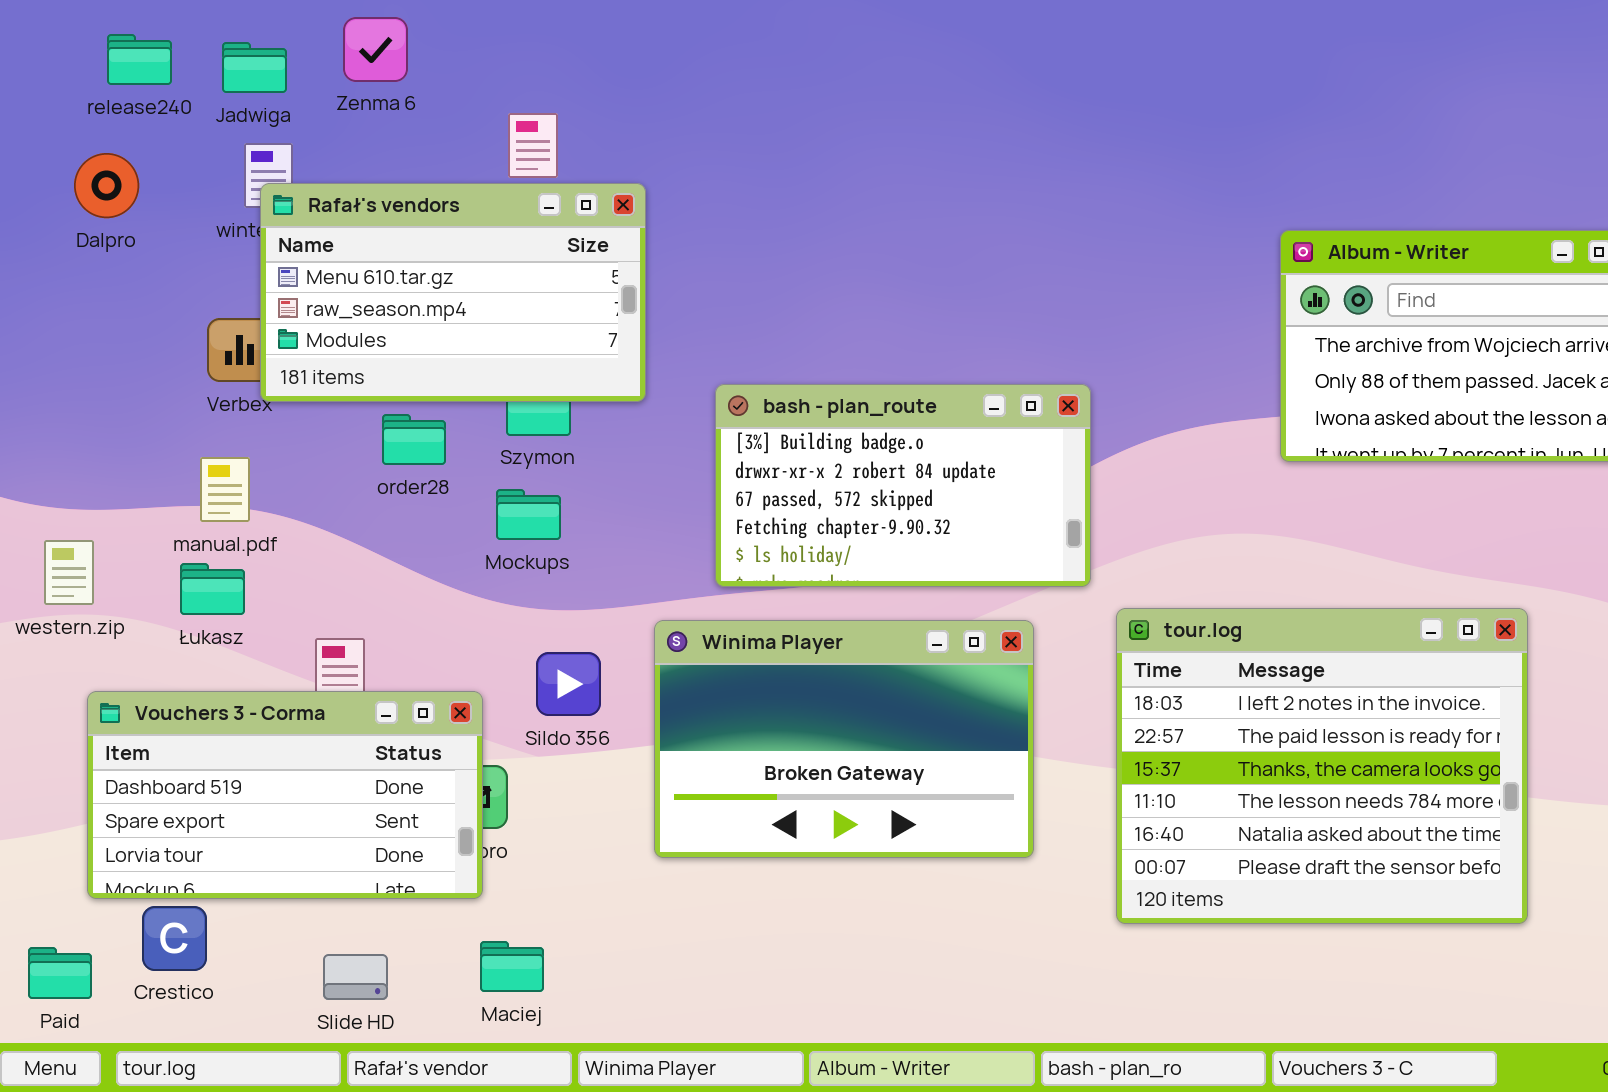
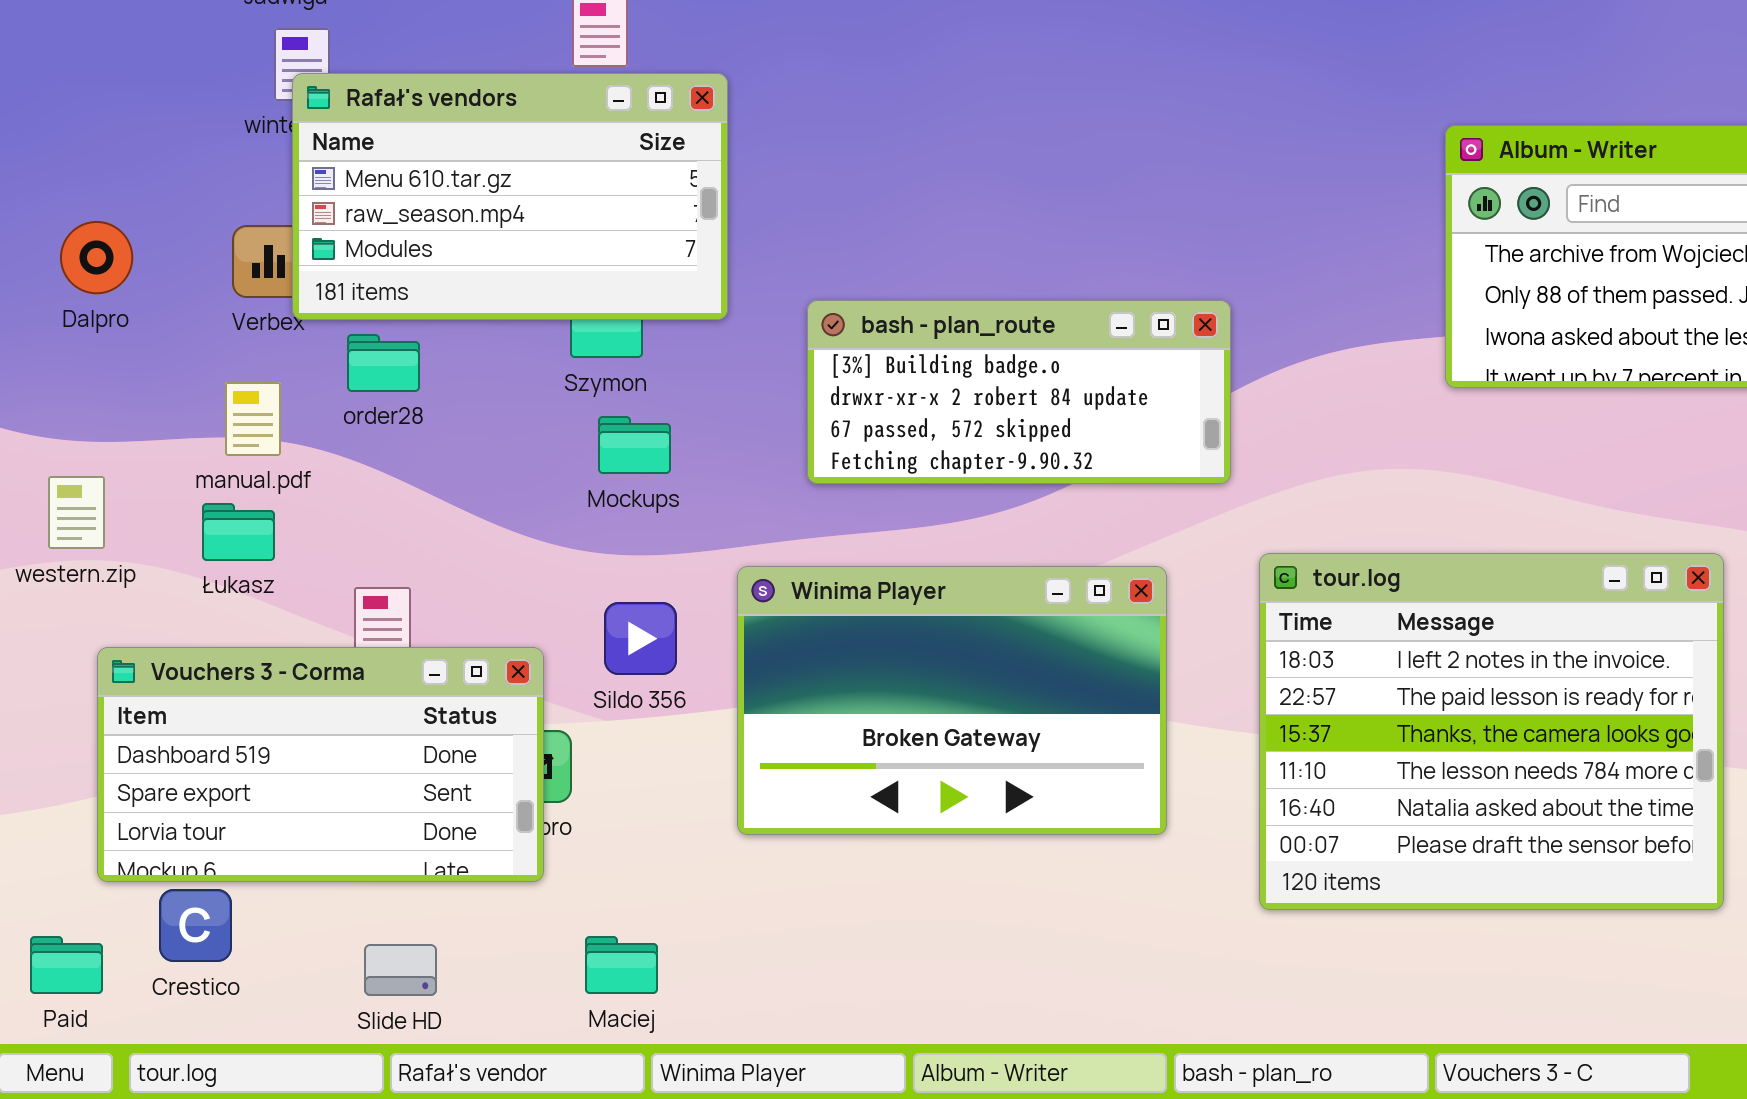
Dalpro: [74,153,139,218] -> [60,221,133,294], moved
bash - plan_route: [715,384,1091,587] -> [807,300,1231,484], resized
order28: [382,414,446,465] -> [347,334,420,392], moved
Mockups: [496,489,561,540] -> [598,416,671,474], moved
Maciej: [480,941,544,992] -> [585,936,658,994], moved

